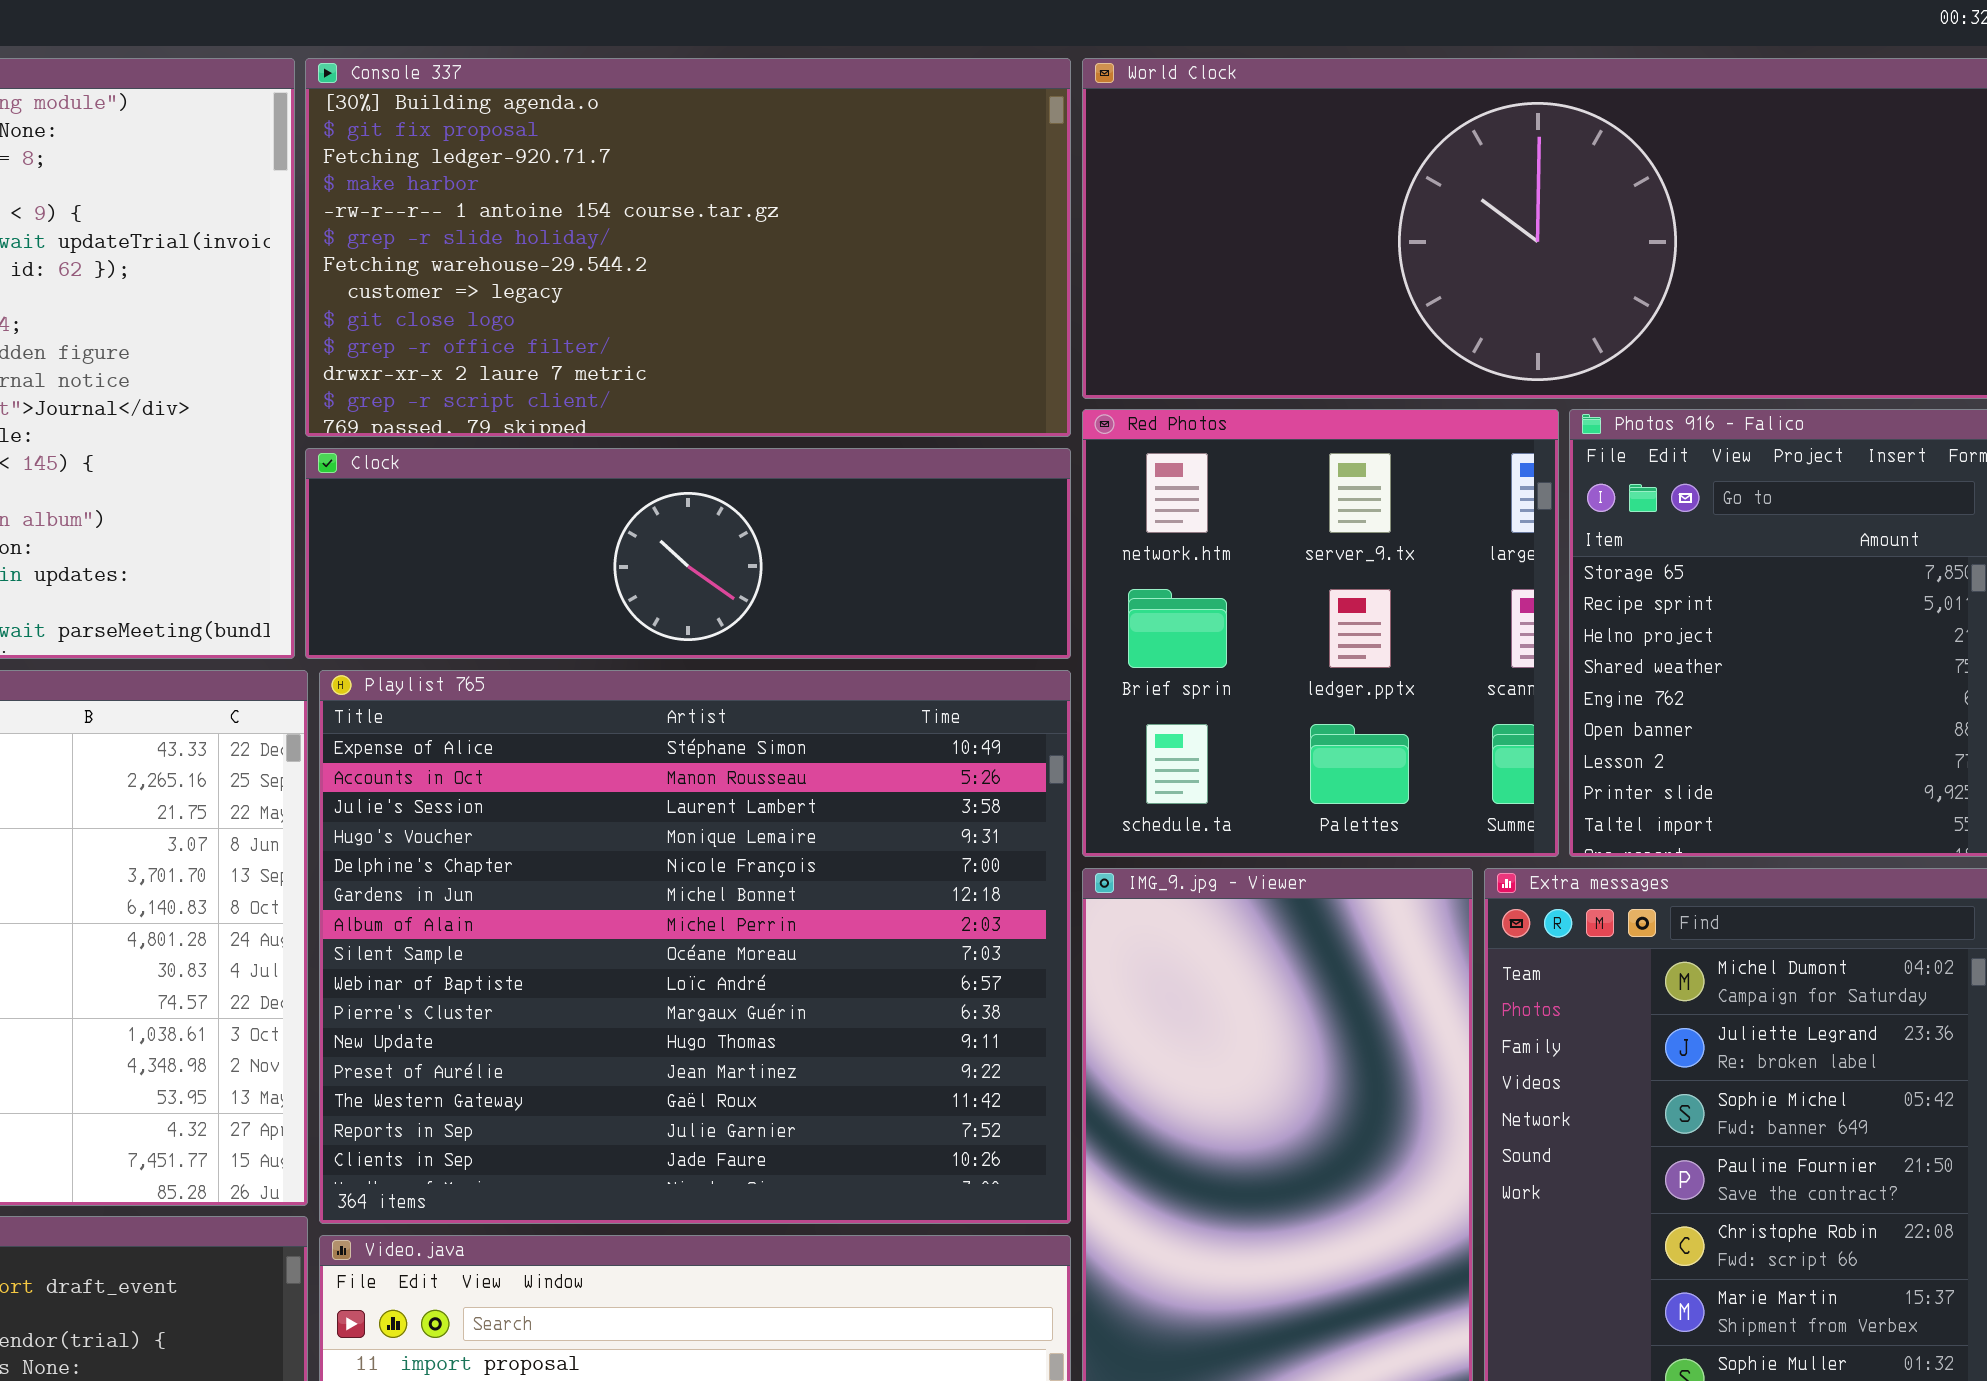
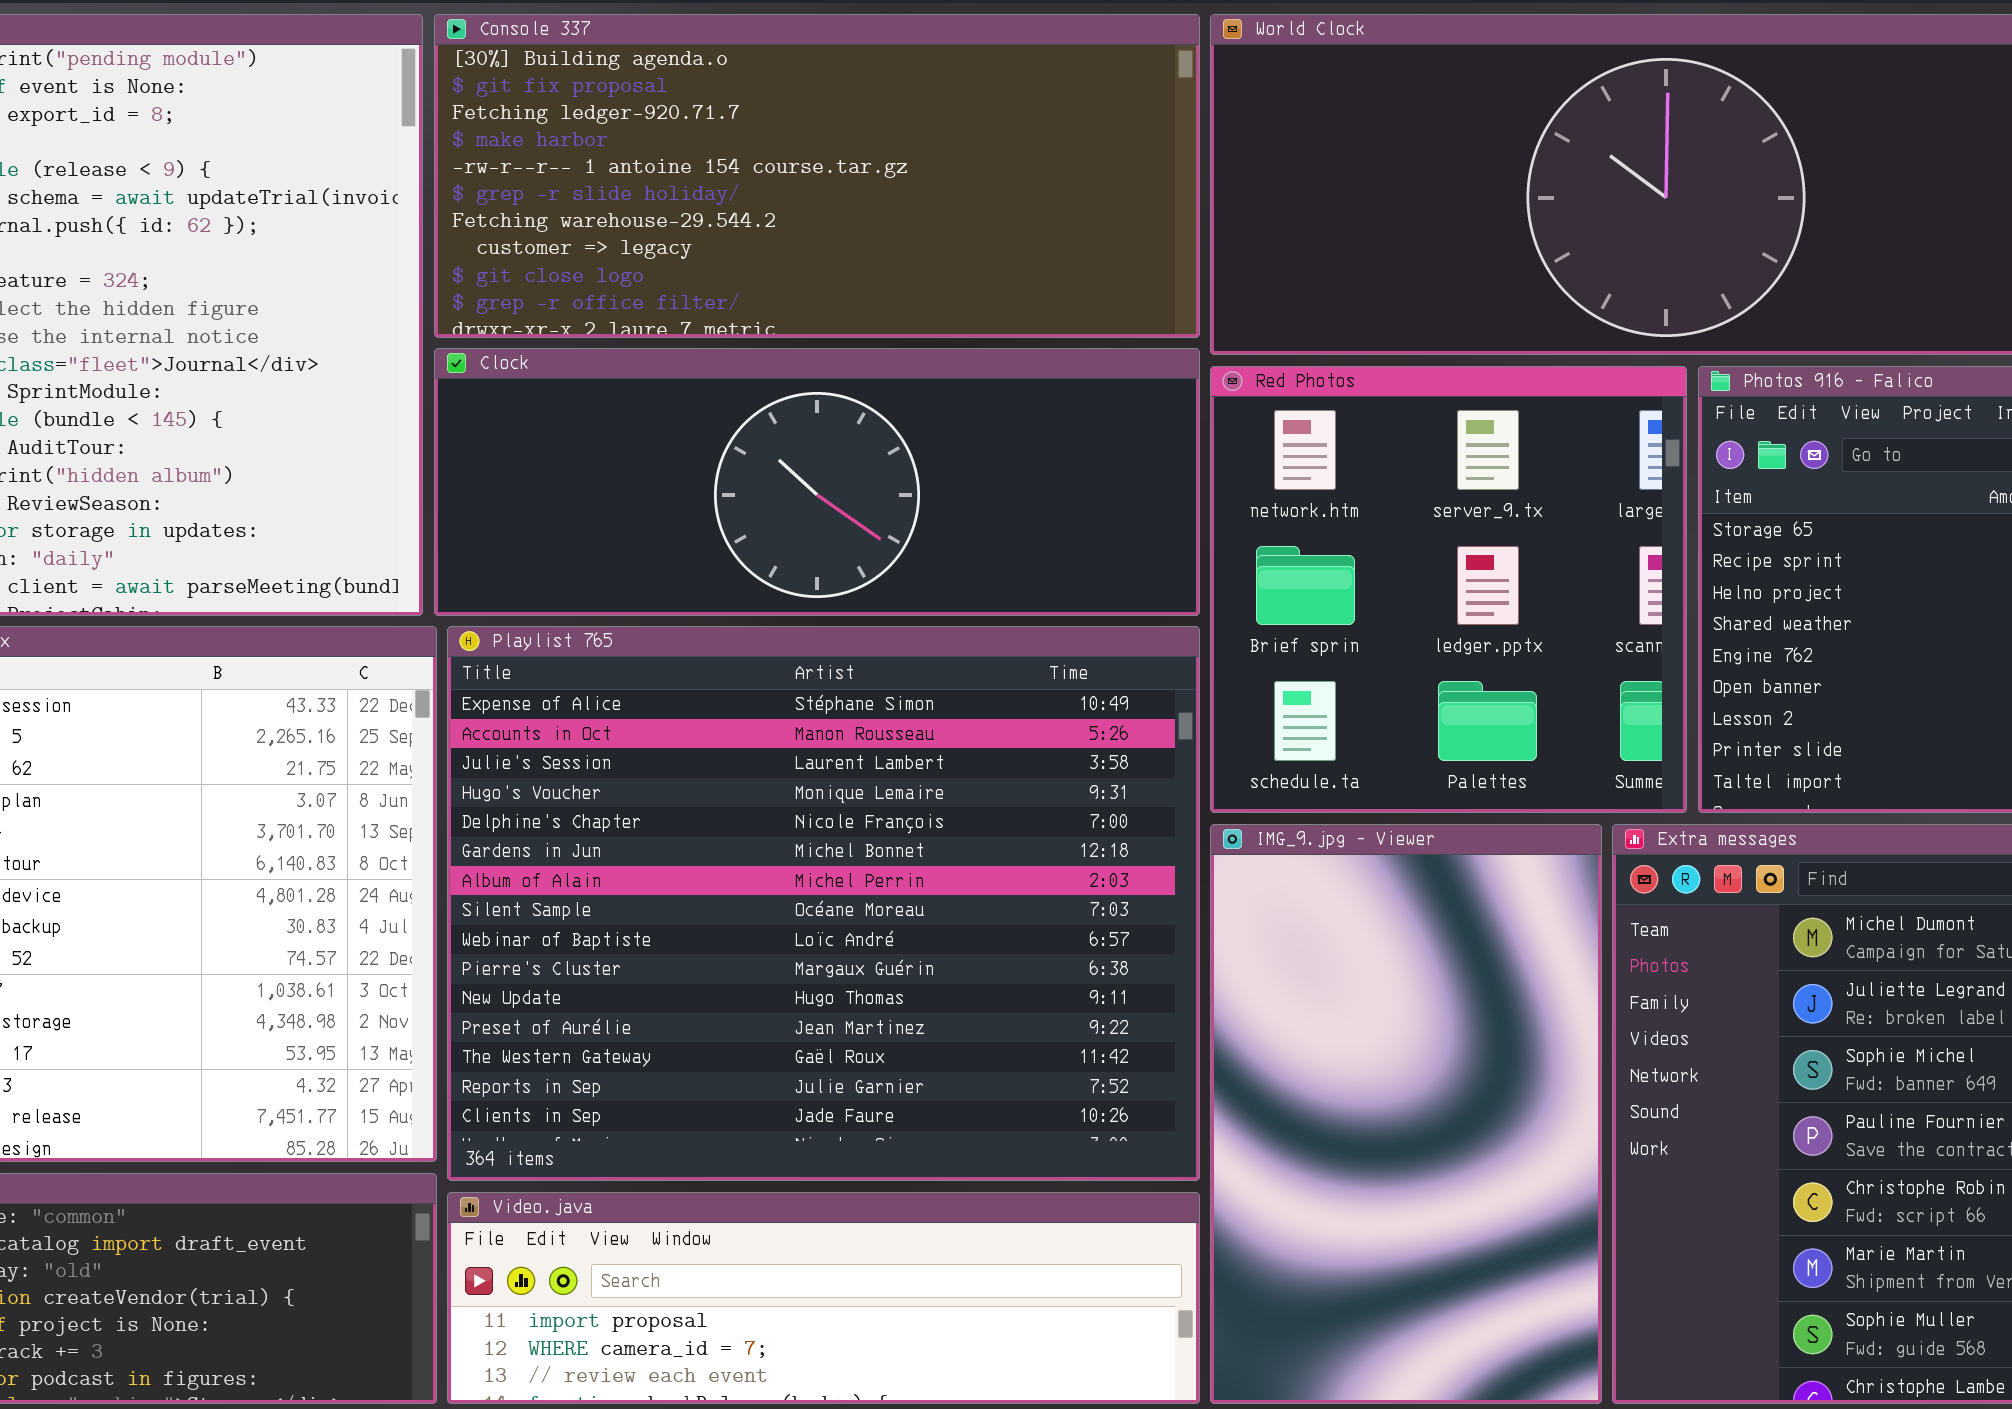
Console 337: [305,58,1071,437] -> [434,14,1200,338], resized
Clock: [305,448,1071,659] -> [434,348,1200,616], resized

